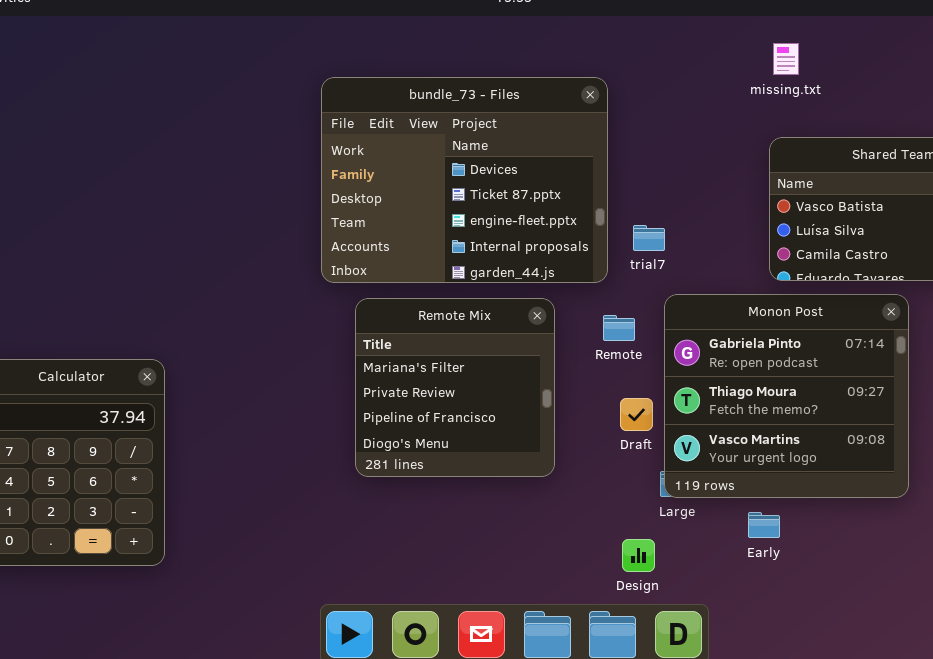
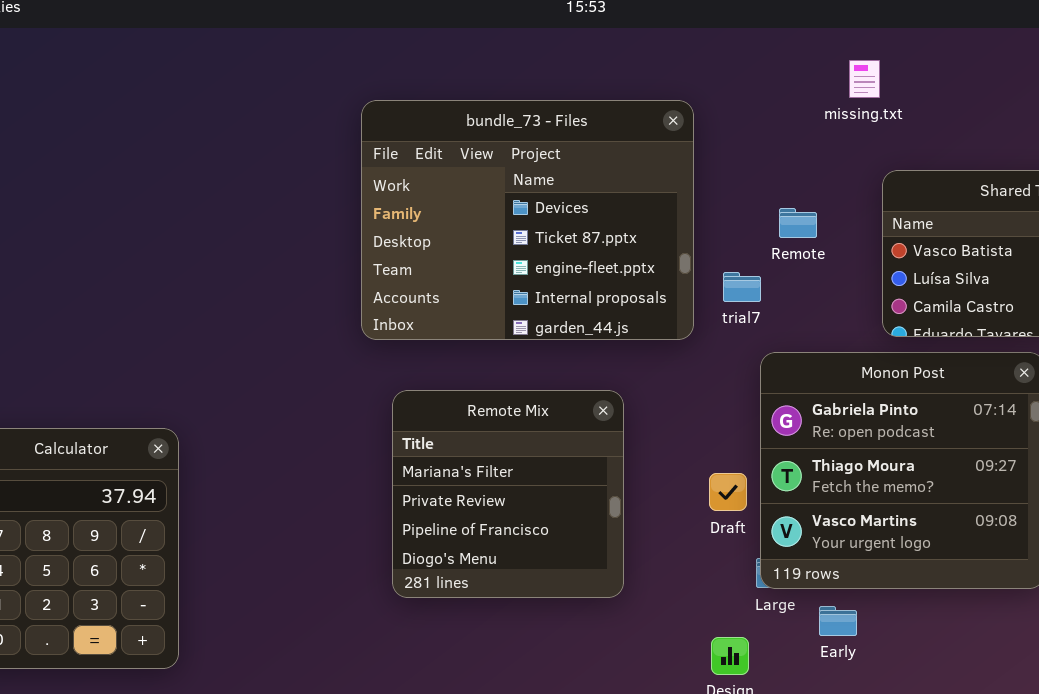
missing.txt: [773,43,799,75] -> [849,60,880,98], moved
Remote Mix: [355,298,555,477] -> [392,390,624,598], moved
Remote: [603,315,635,341] -> [779,208,817,238], moved
Early: [748,512,780,538] -> [819,606,857,636], moved

